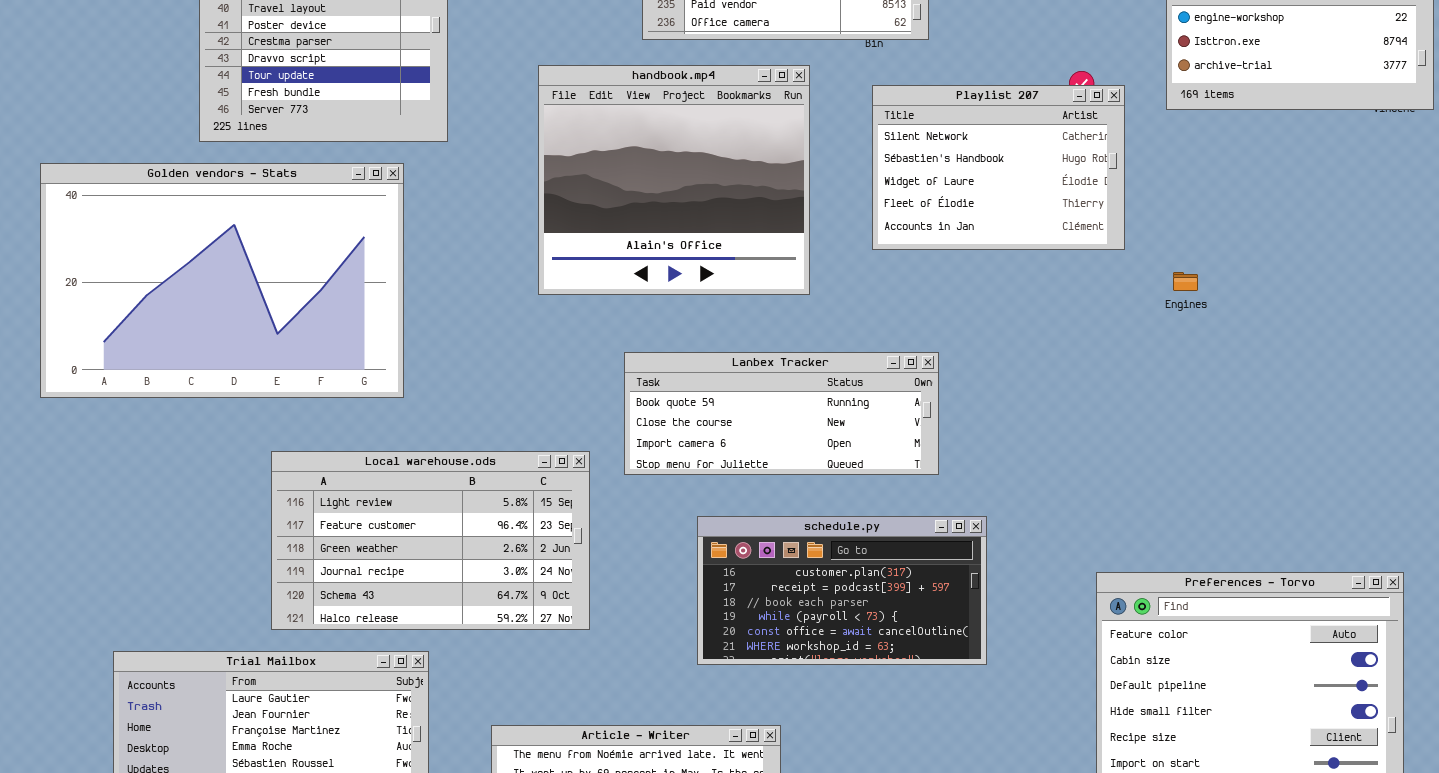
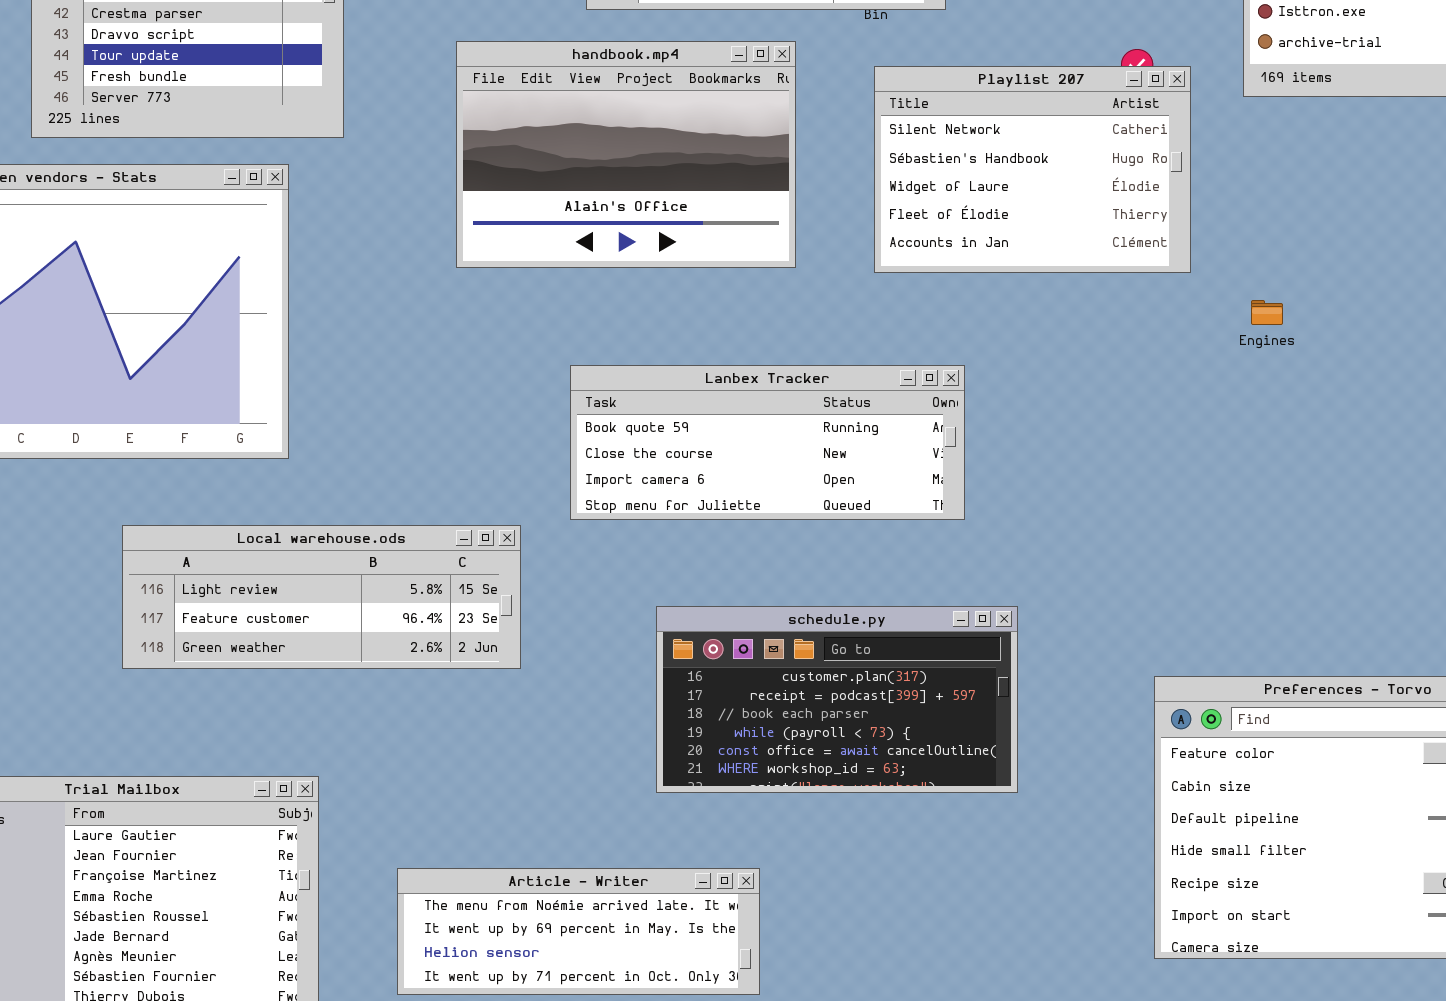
handbook.mp4: [538,65,810,295] -> [456,41,796,268], resized
Lanbex Tracker: [624,352,939,475] -> [570,365,965,520], moved
Local warehouse.ods: [271,451,590,630] -> [122,525,521,669], resized

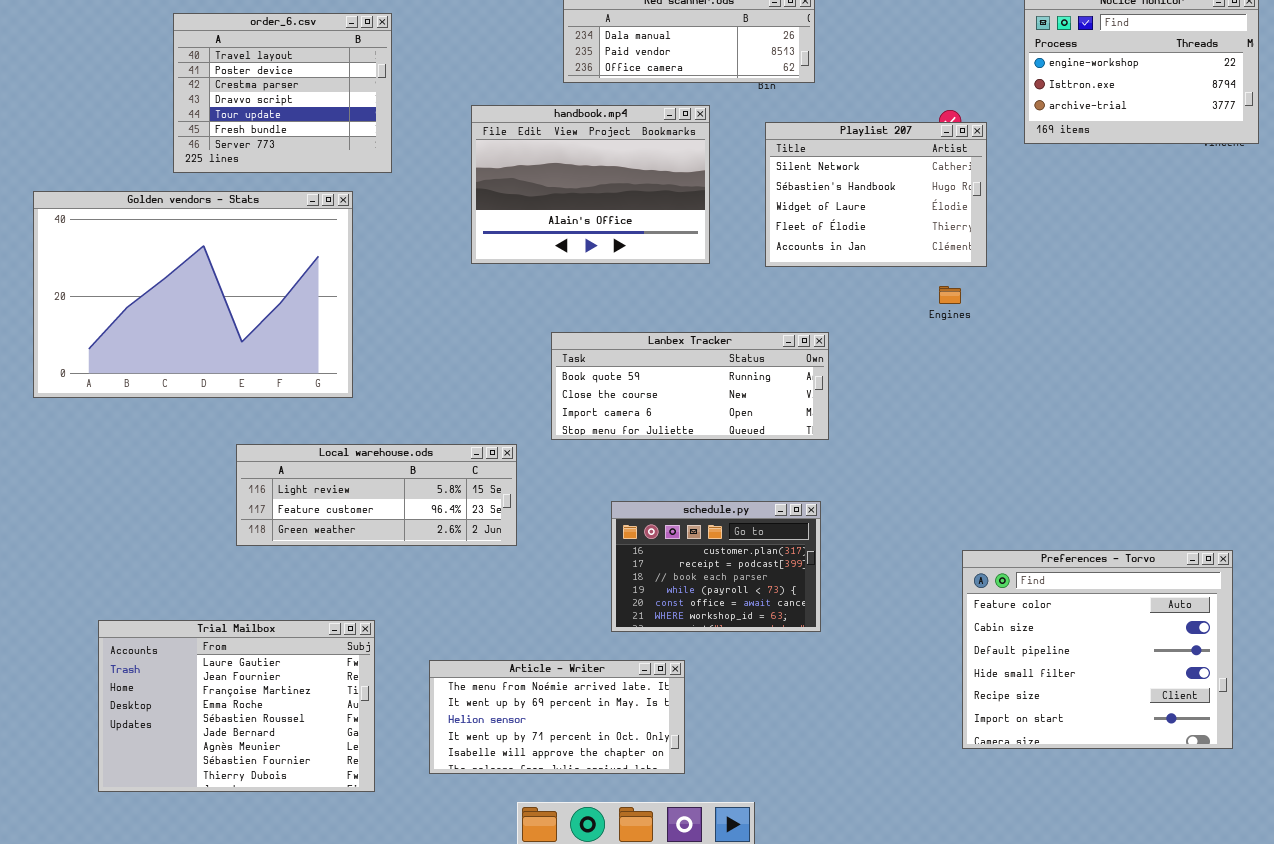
Engines: [1251,300,1283,325] -> [939,286,961,304], moved
schedule.py: [656,606,1018,793] -> [611,501,821,632], resized
Article - Writer: [397,868,760,995] -> [429,660,685,774], resized

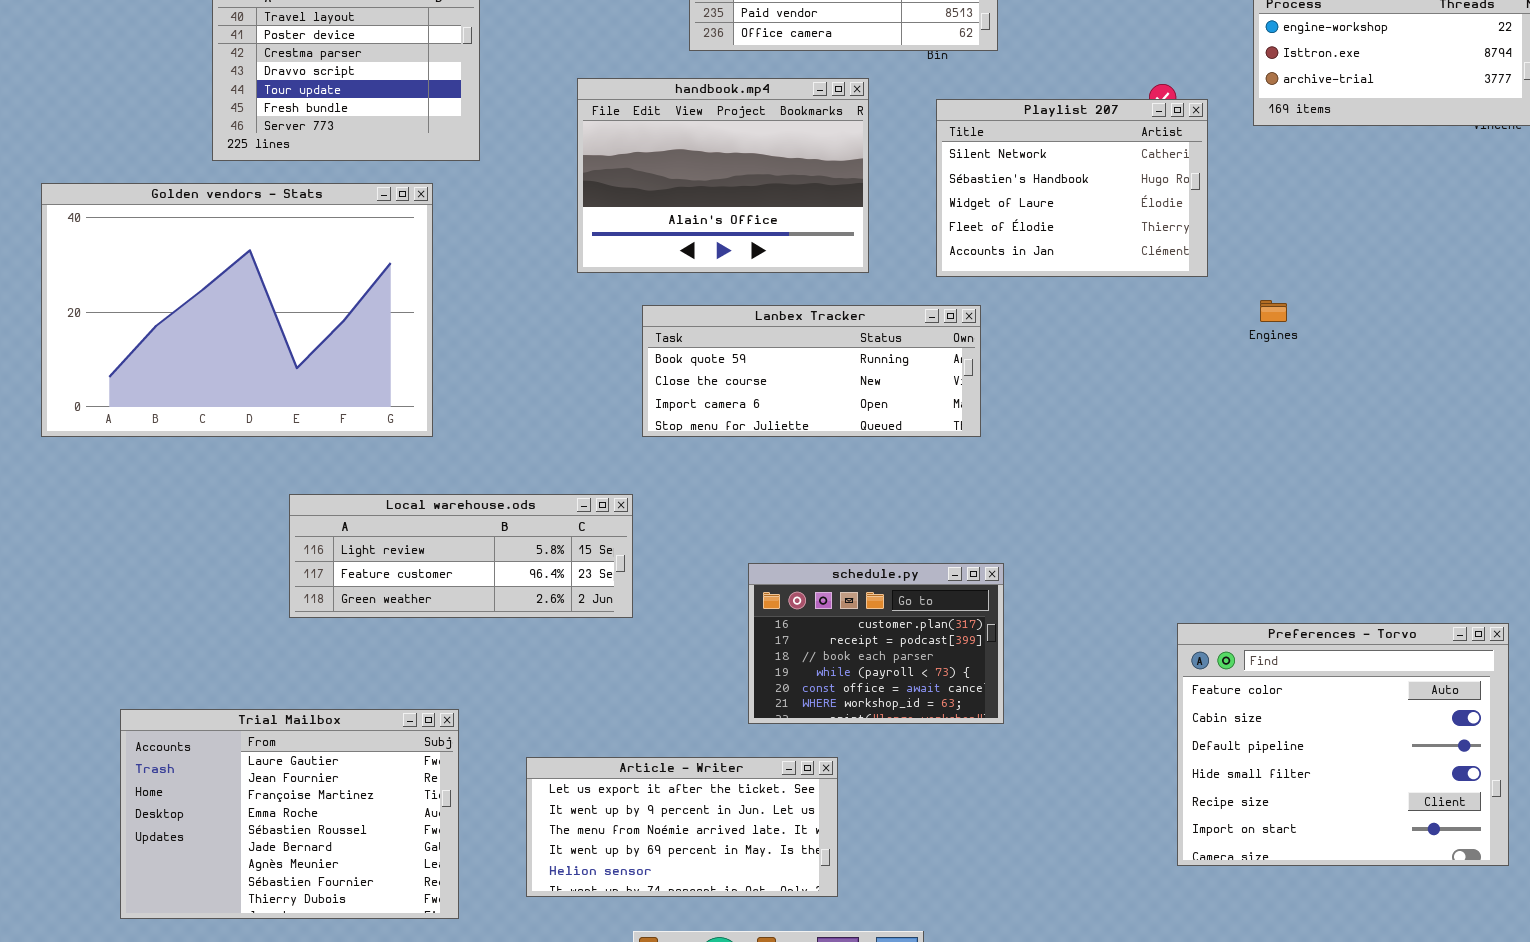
Engines: [939,286,961,304] -> [1260,300,1287,322], moved
Lanbex Tracker: [551,332,829,440] -> [642,305,981,437], moved
Article - Writer: [429,660,685,774] -> [526,757,838,897], scrolled up 2 rows

